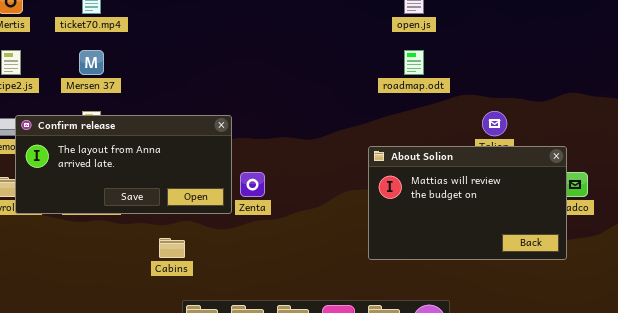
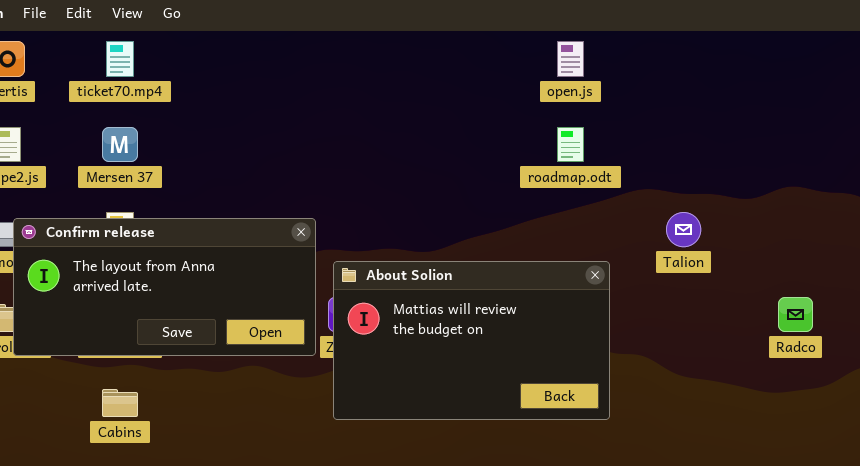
About Solion: [368,146,567,260] -> [333,261,610,420], moved
Cabins: [159,238,185,258] -> [102,389,138,417], moved

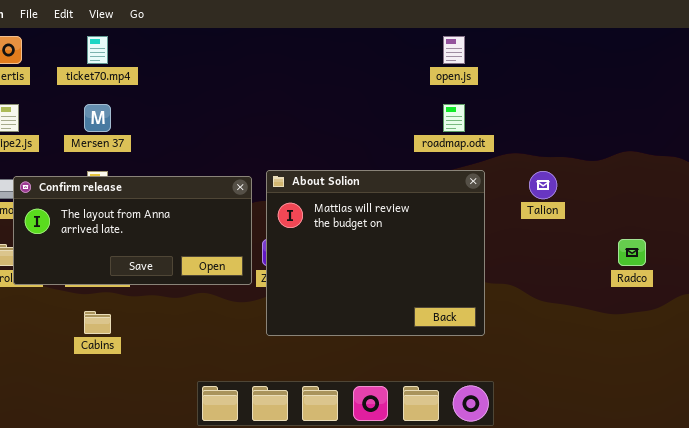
About Solion: [333,261,610,420] -> [266,170,485,336], resized

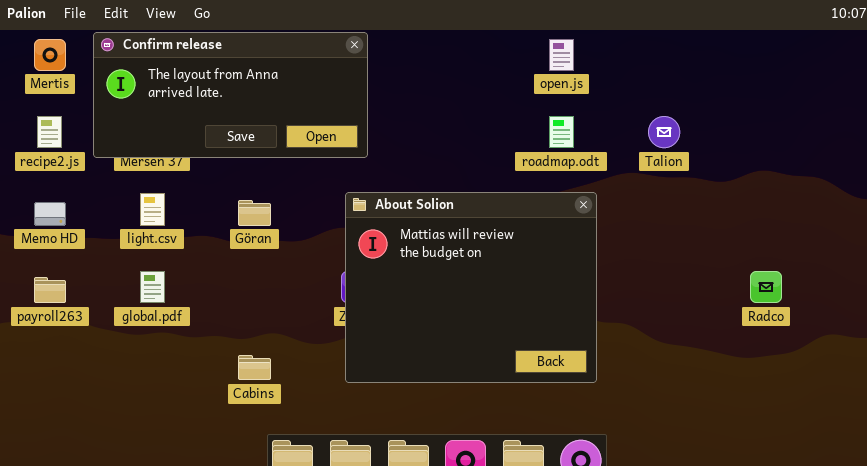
Talion: [529,171,557,199] -> [648,116,680,148], moved
Confirm release: [13,176,252,285] -> [93,32,368,158], moved
Cabins: [84,311,111,334] -> [238,355,271,380], moved

